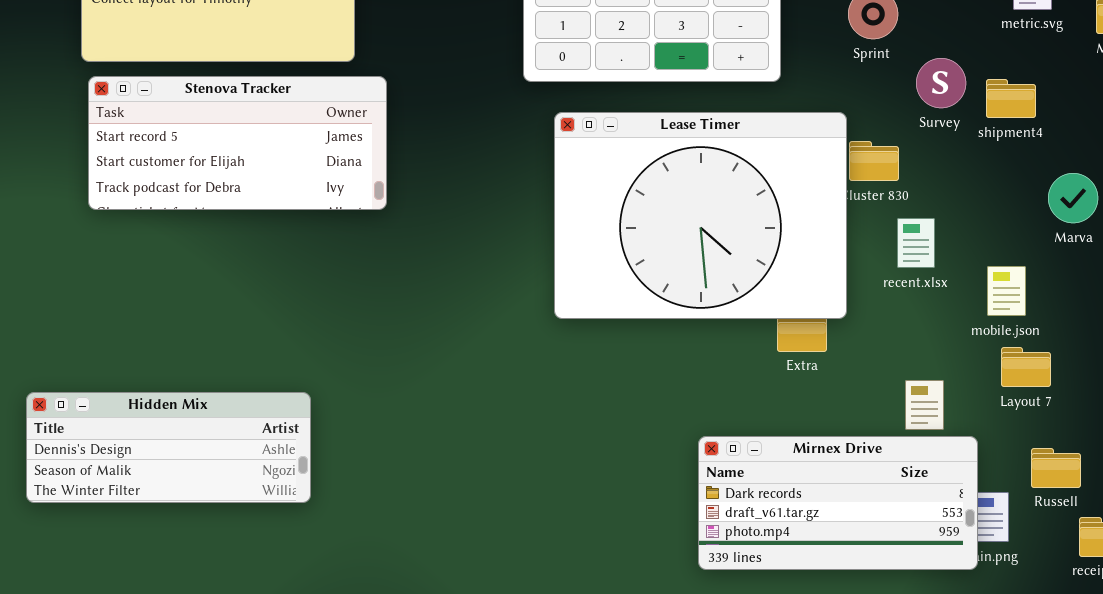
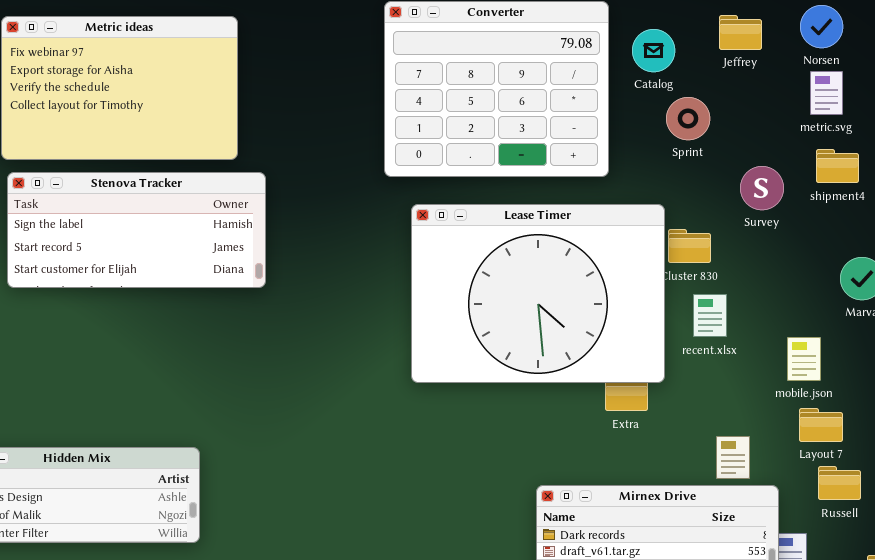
Survey: [916,58,966,108] -> [740,166,784,210], moved
Stenova Tracker: [88,76,387,210] -> [7,172,266,288], scrolled up 1 row
shipment4: [986,79,1036,118] -> [816,149,859,183], moved
recent.xlsx: [897,218,935,268] -> [693,294,727,337], moved
Russell: [1031,448,1081,488] -> [818,466,861,500], moved

